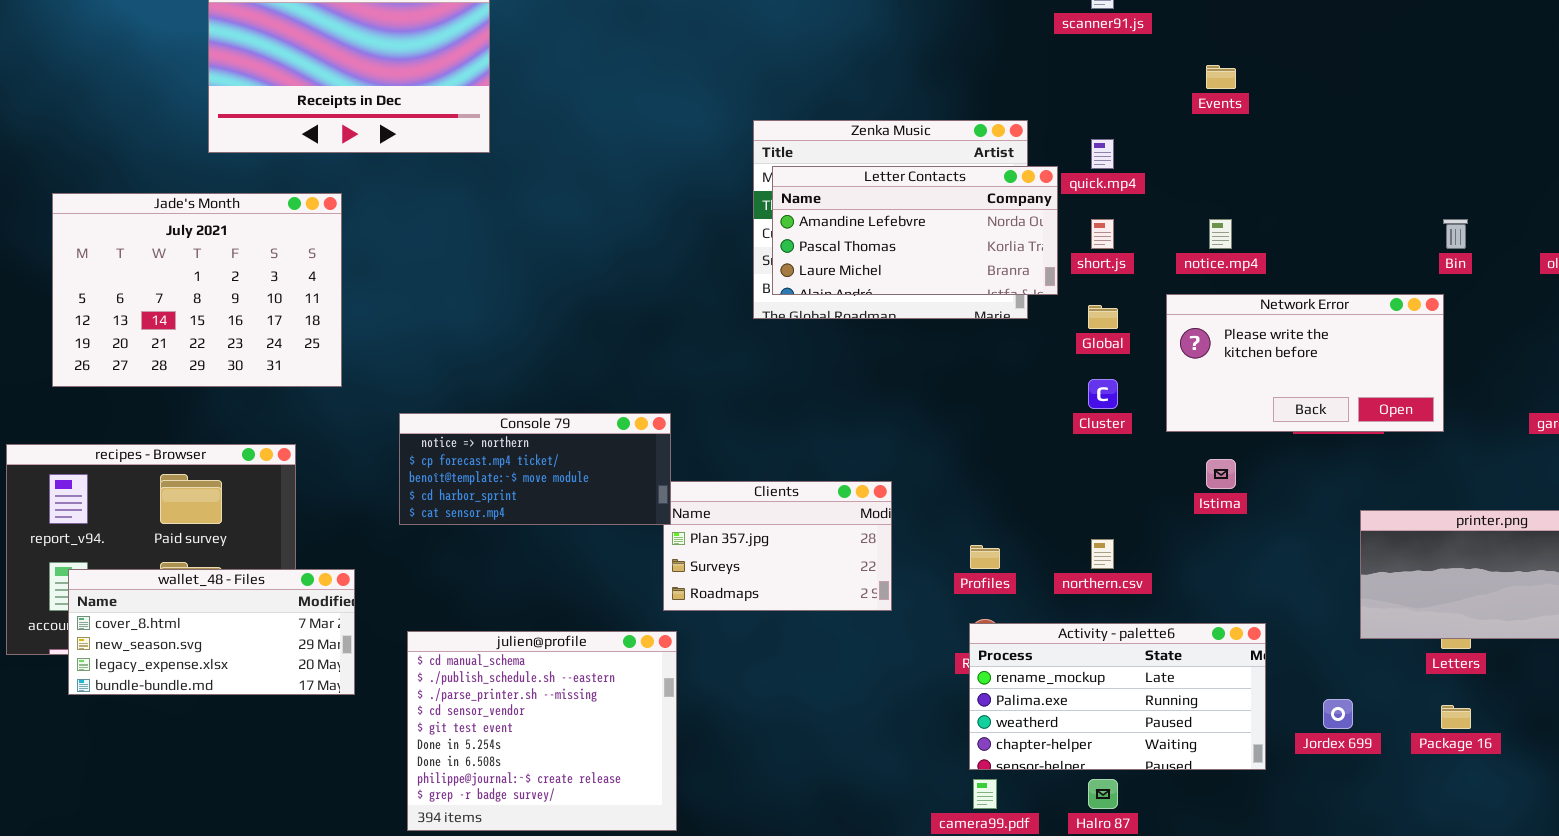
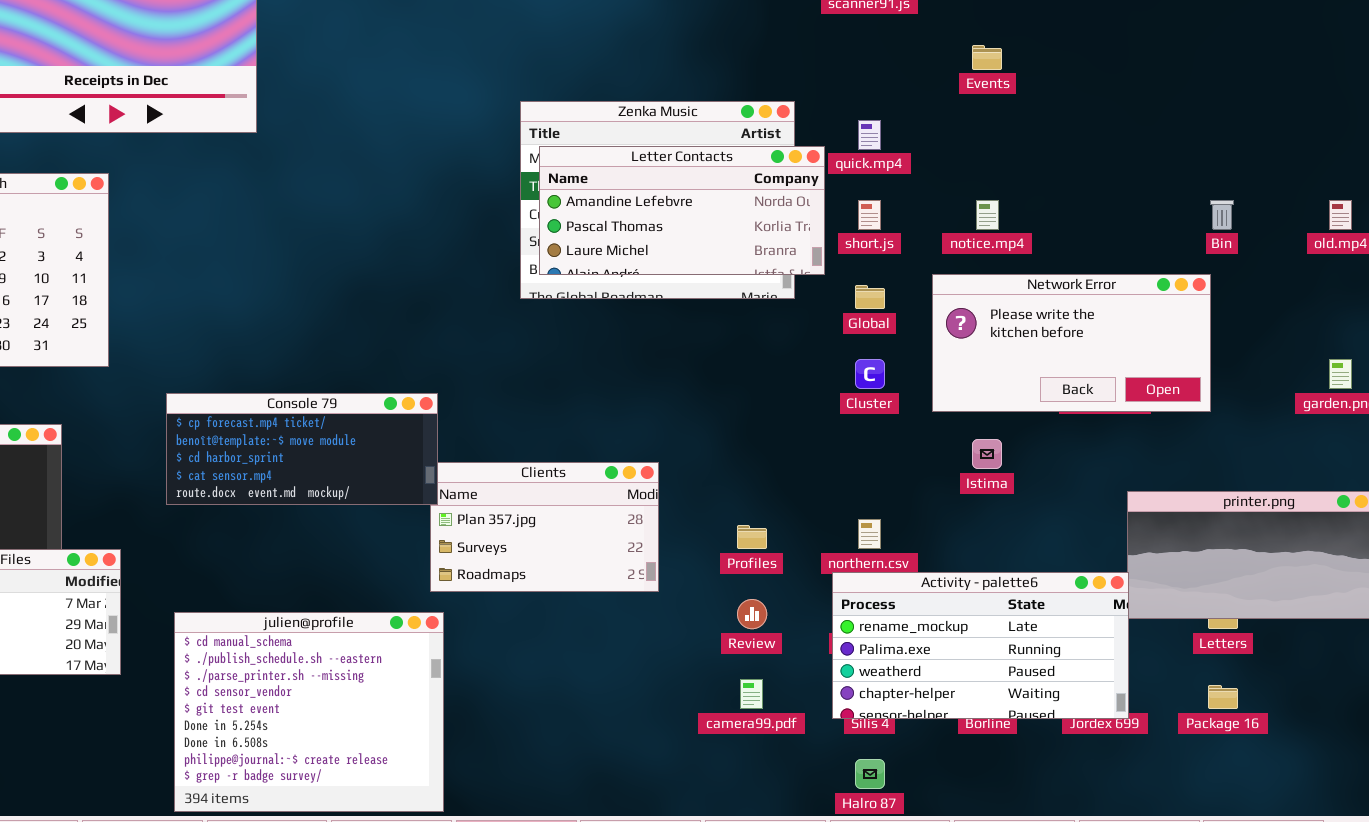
Console 79: [399,413,671,525] -> [166,393,438,505], scrolled down 1 row
Activity - palette6: [969,623,1266,770] -> [832,572,1129,719], moved
camera99.pdf: [973,779,997,809] -> [740,679,763,709], moved

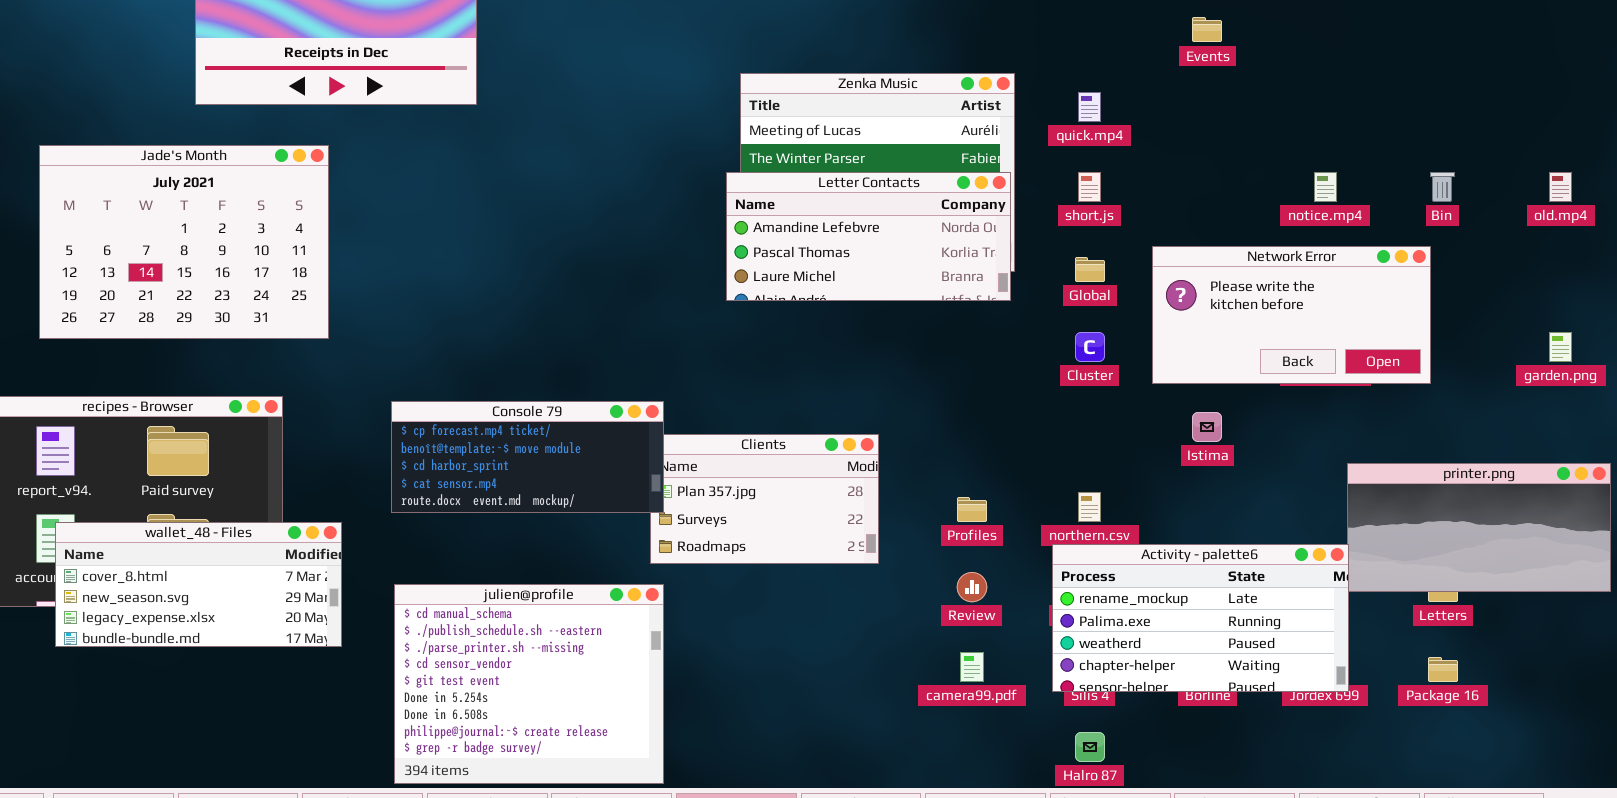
Letter Contacts: [539,146,825,275] -> [726,172,1011,301], moved
notice.mp4: [976,200,999,230] -> [1314,172,1337,202], moved
Console 79: [166,393,438,505] -> [391,401,664,513], moved

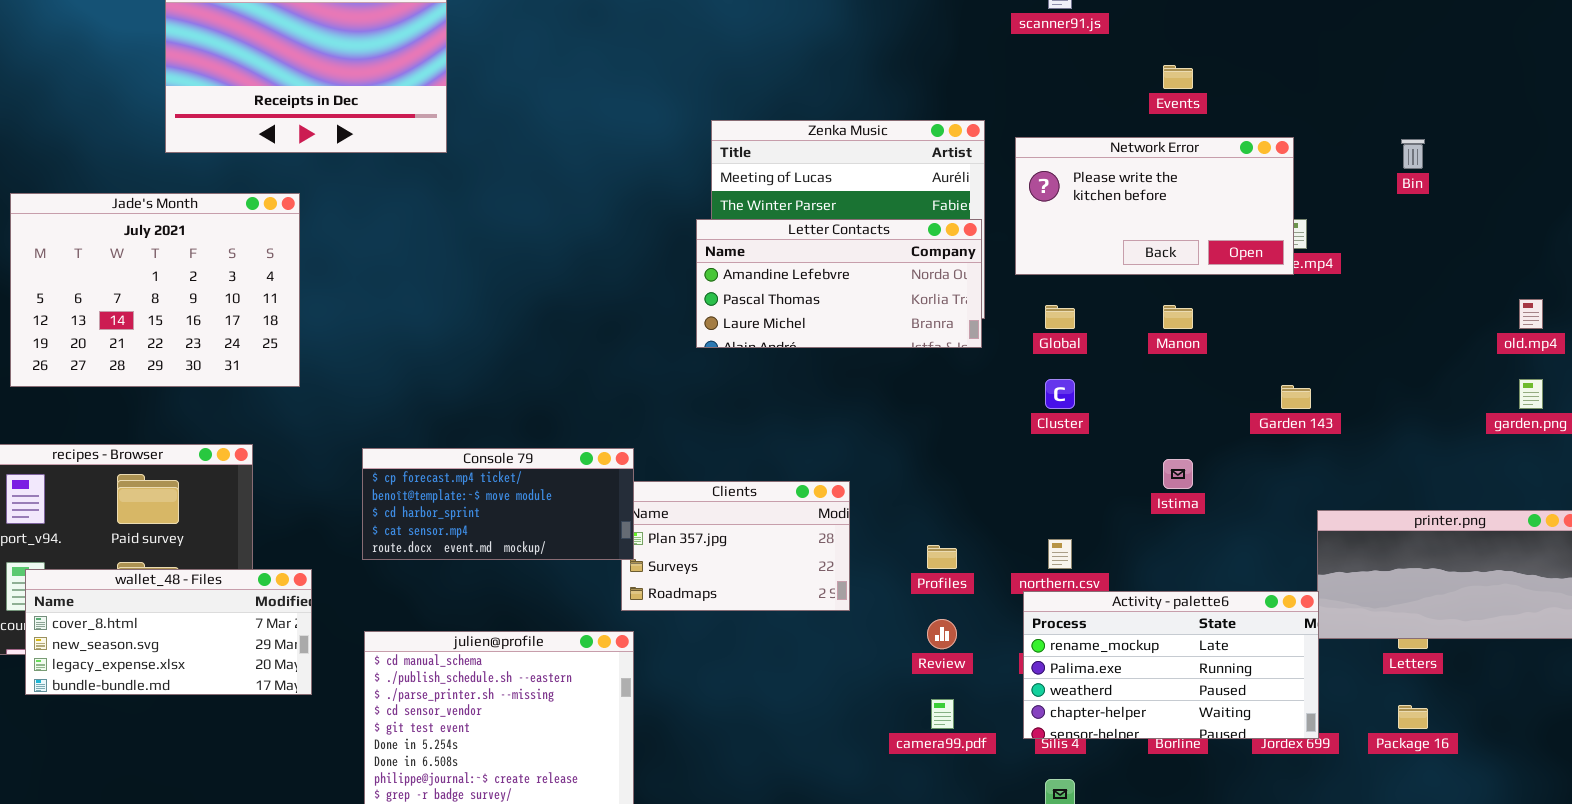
Bin: [1430,172,1455,202] -> [1401,139,1425,169], moved
old.mp4: [1549,172,1572,202] -> [1519,299,1543,329], moved
Network Error: [1152,246,1431,384] -> [1015,137,1294,275], moved

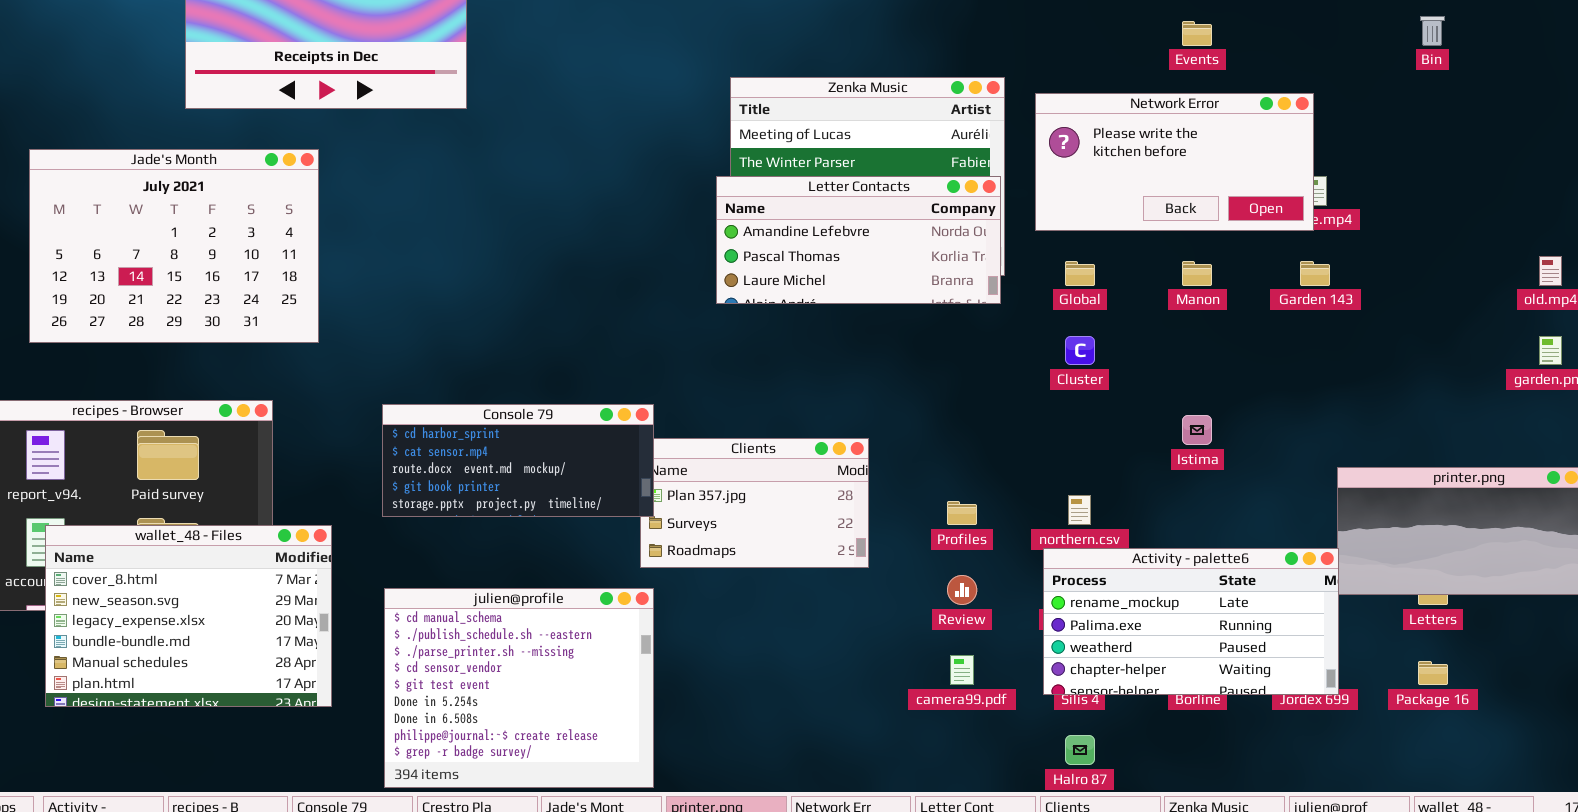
Bin: [1401,139,1425,169] -> [1420,16,1445,46], moved
Garden 143: [1281,385,1311,409] -> [1300,261,1330,286], moved
Console 79: [362,448,634,560] -> [382,404,654,517], scrolled down 2 rows
wallet_48 - Files: [25,569,312,695] -> [45,525,332,707], resized

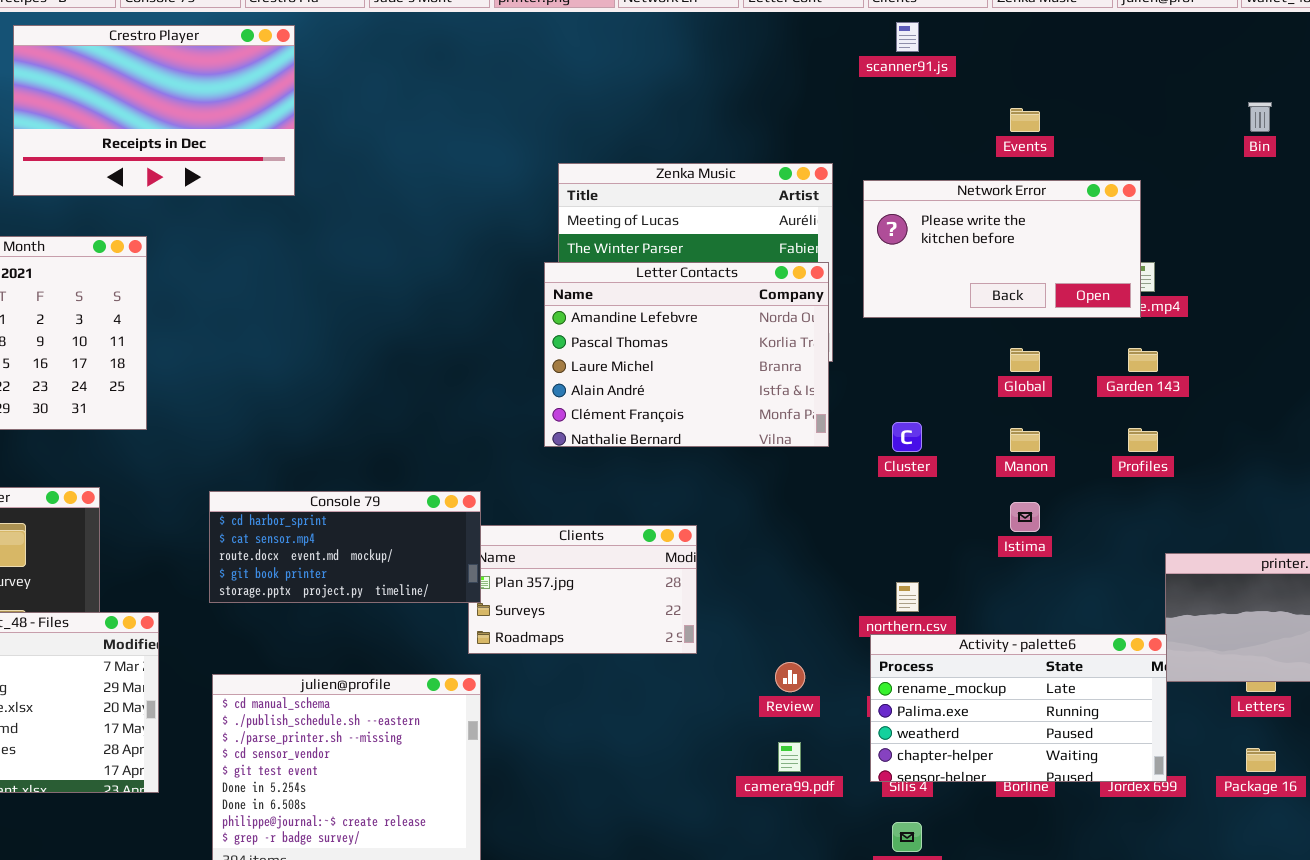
Letter Contacts: [716,176,1001,304] -> [544,262,829,447], resized
Global: [1065,261,1095,286] -> [1010,348,1040,372], moved
Manon: [1182,261,1212,286] -> [1010,428,1040,452], moved
Profiles: [947,501,977,525] -> [1128,428,1158,452], moved

